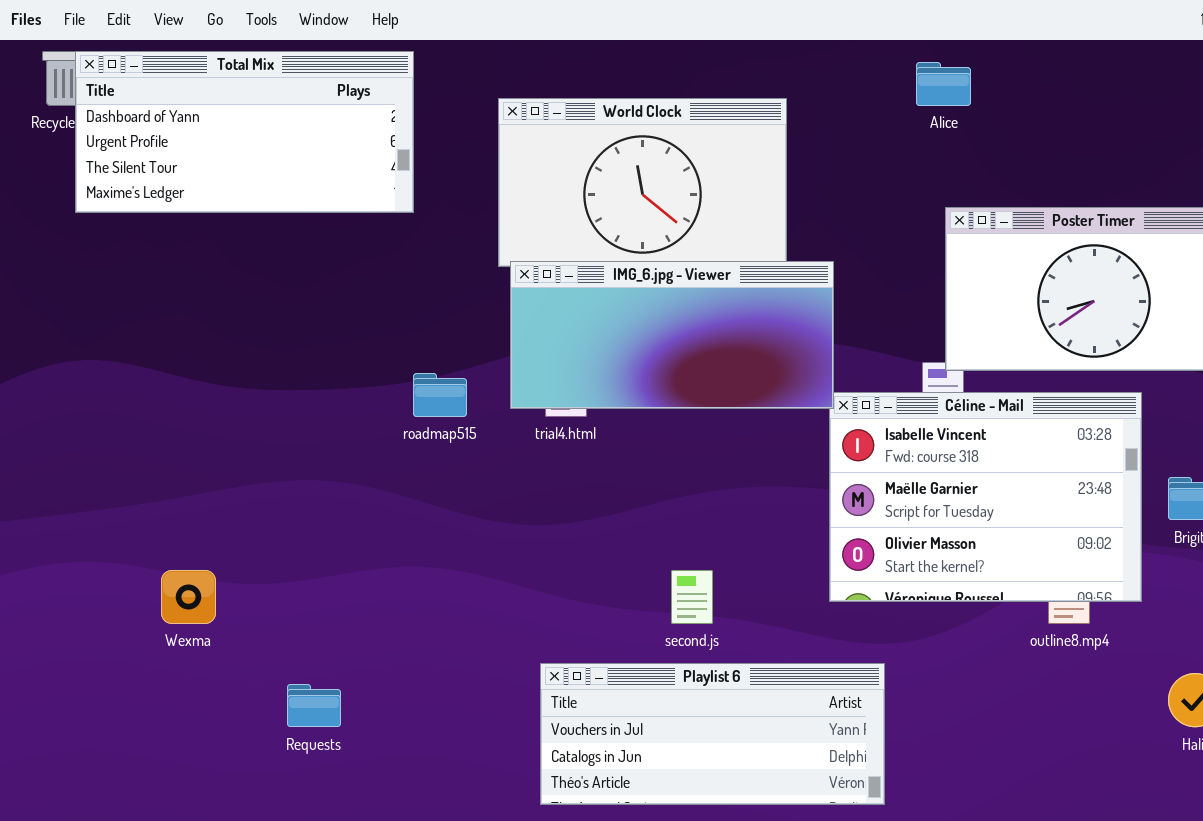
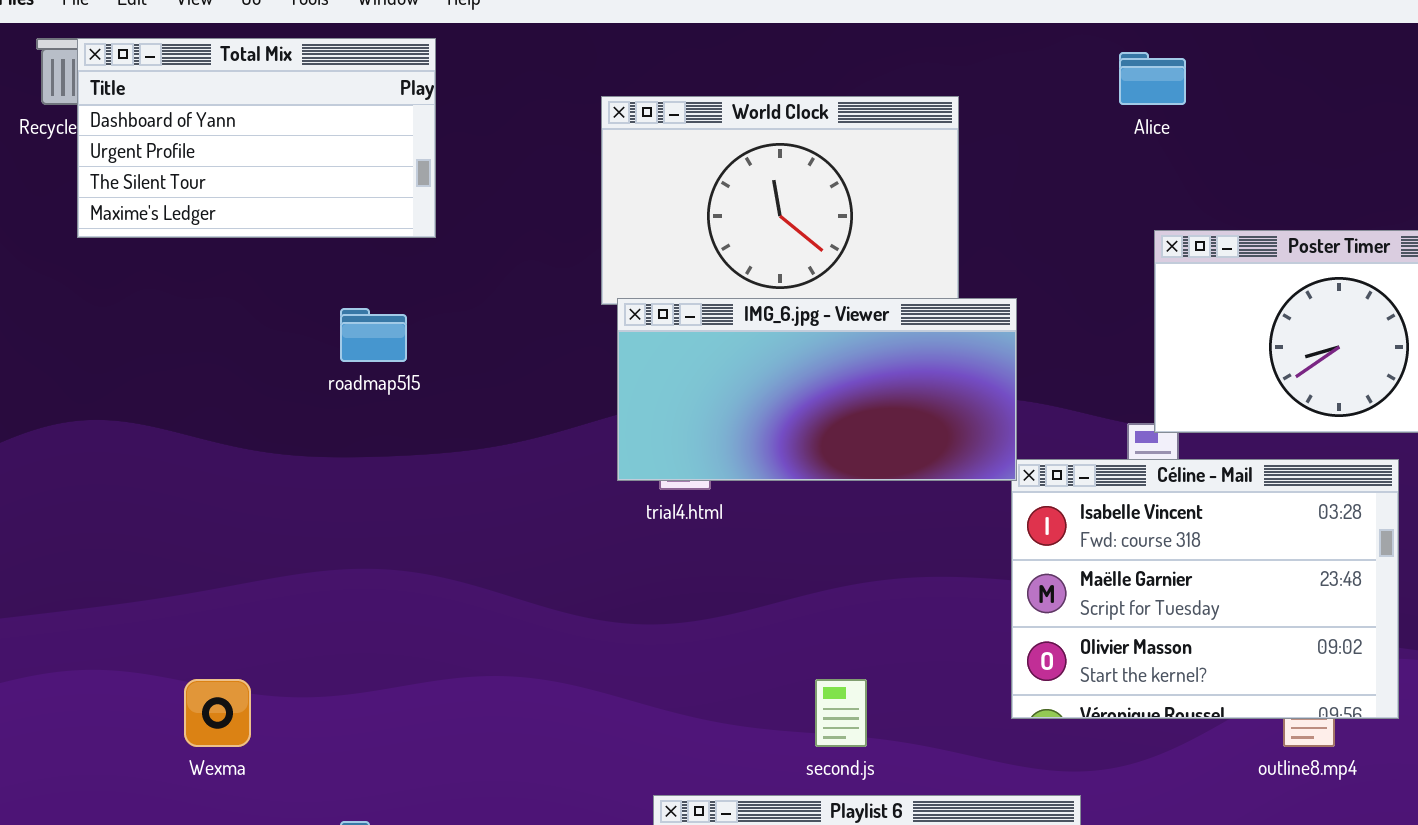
Total Mix: [75,51,414,213] -> [77,38,436,238], resized
roadmap515: [413,373,467,417] -> [340,308,407,362], moved

